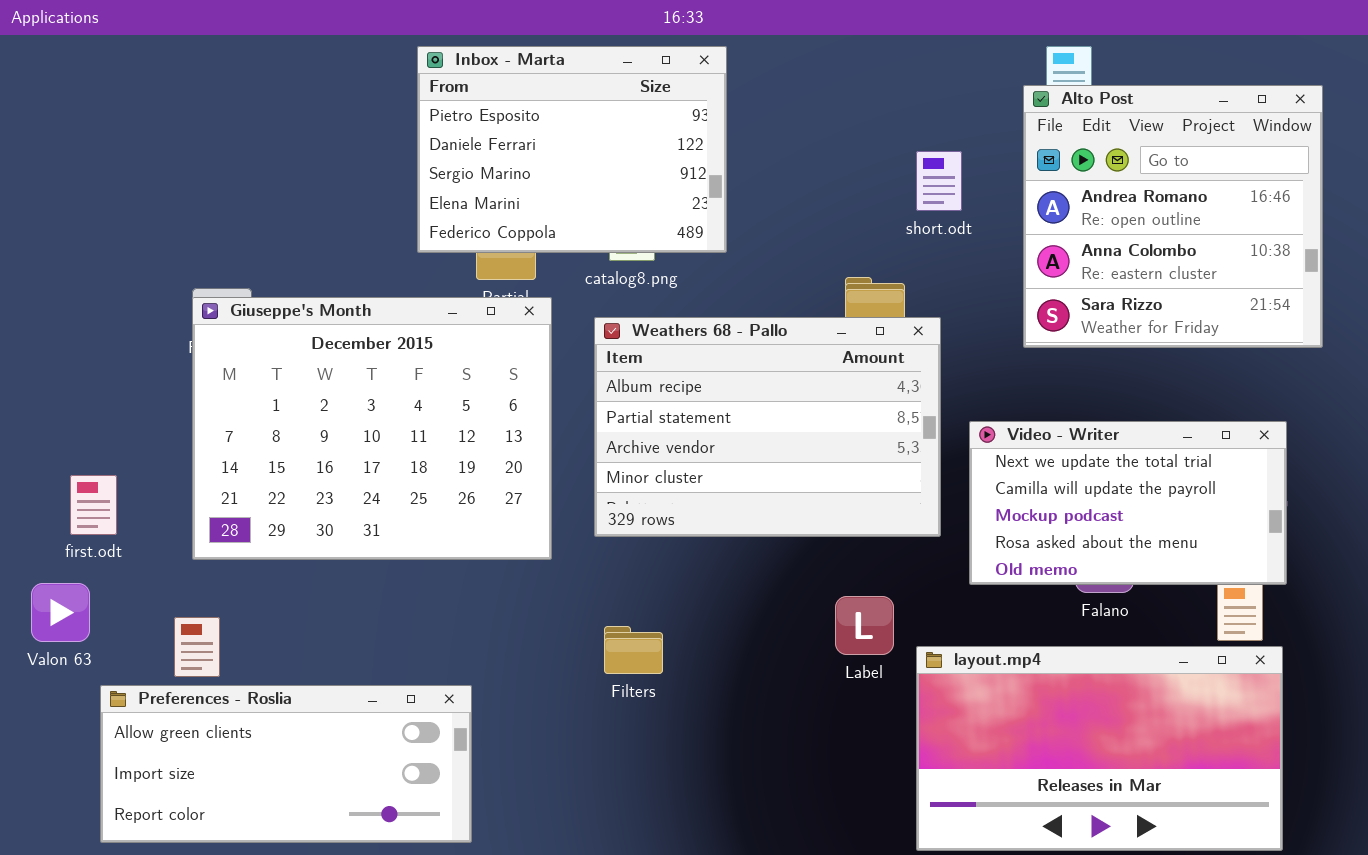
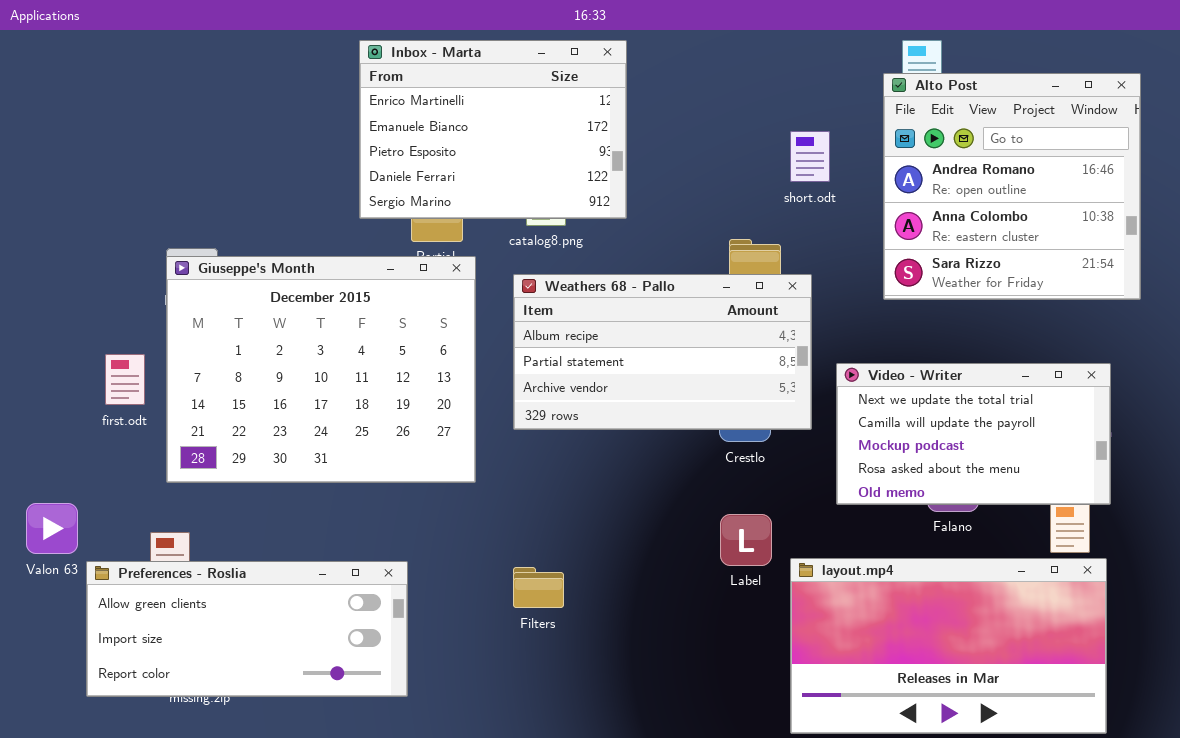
Inbox - Marta: [417,46,727,253] -> [359,40,627,219], scrolled up 2 rows
Weathers 68 - Pallo: [594,317,941,537] -> [513,274,812,430], resized
first.odt: [70,475,117,535] -> [105,354,145,405], moved
Filters: [604,626,663,674] -> [513,567,564,608], moved
Preferences - Roslia: [100,685,472,843] -> [86,561,408,697], moved

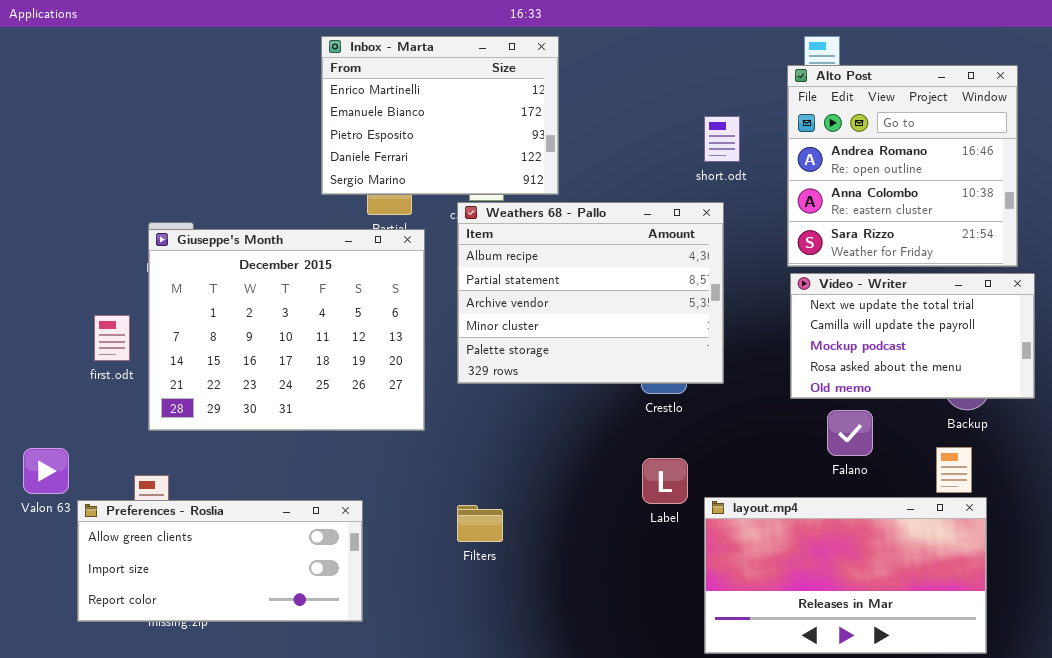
Weathers 68 - Pallo: [513,274,812,430] -> [457,202,724,384], resized
Video - Writer: [836,363,1111,505] -> [790,273,1035,399], moved

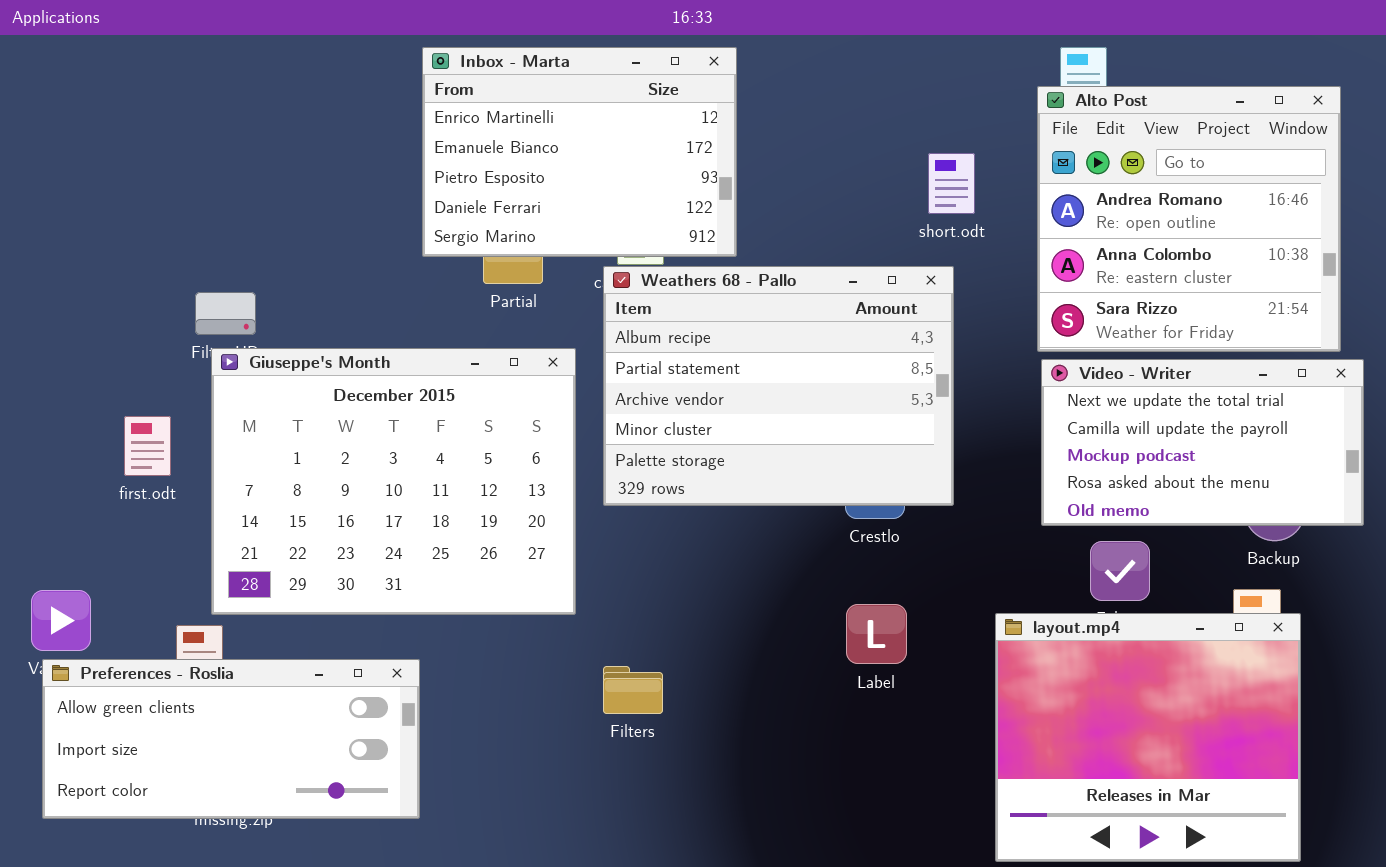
Giuseppe's Month: [148,229,425,431] -> [211,348,576,615], moved
layout.mp4: [704,497,987,654] -> [995,613,1301,862], resized
Preferences - Roslia: [77,500,363,622] -> [42,659,420,819], moved

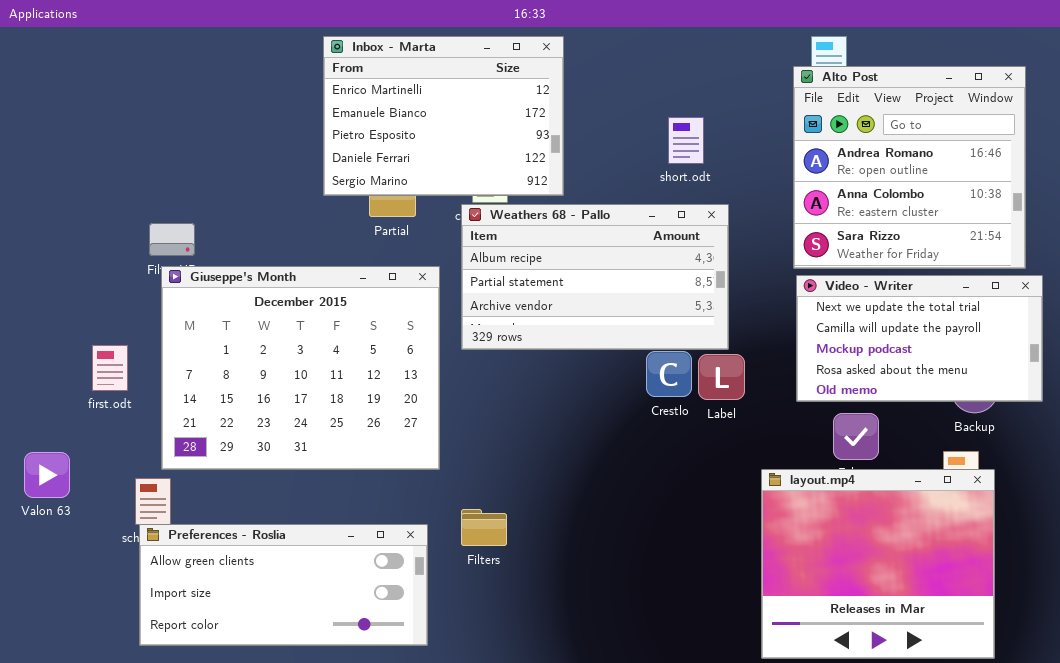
short.odt: [928,153,975,214] -> [668,117,704,164], moved
Weathers 68 - Pallo: [603,266,954,506] -> [461,204,729,350], resized
first.odt: [124,416,171,476] -> [92,345,128,391], moved
Label: [846,604,907,664] -> [698,354,745,400], moved
Preferences - Roslia: [42,659,420,819] -> [139,524,428,646], moved

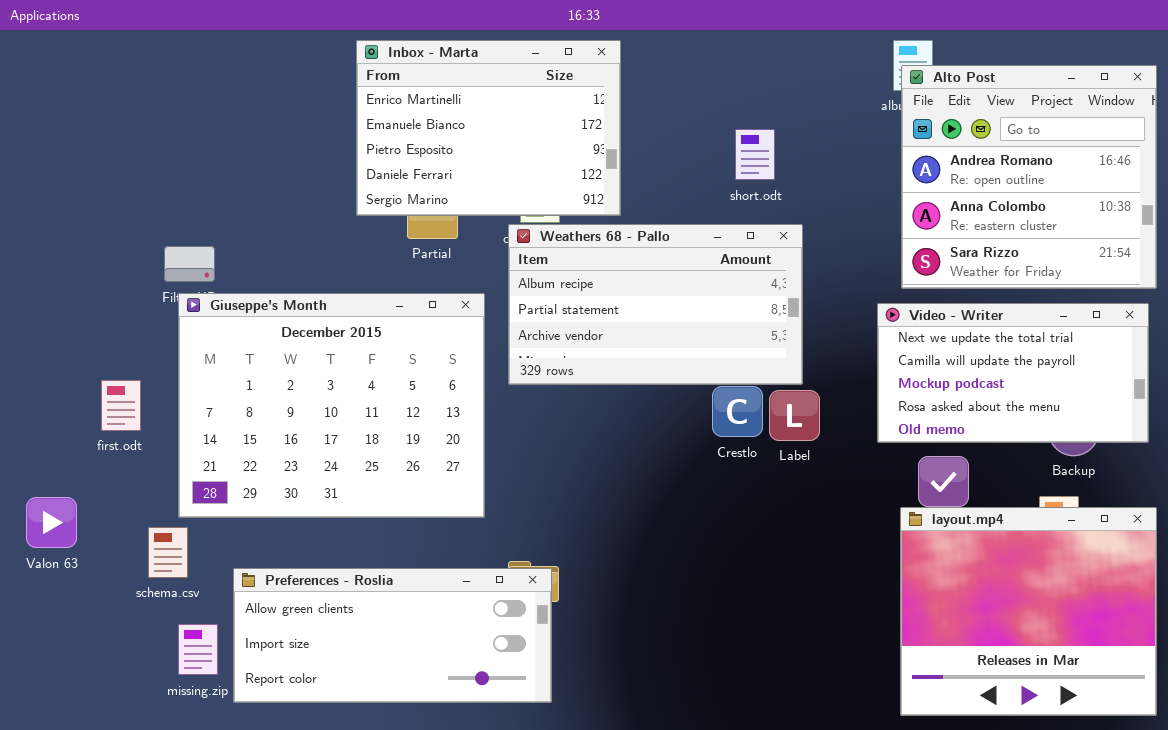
Alto Post: [793,66,1026,269] -> [901,65,1157,289], moved
layout.mp4: [761,469,995,659] -> [900,507,1157,716], moved
Preferences - Roslia: [139,524,428,646] -> [233,568,552,703], moved

